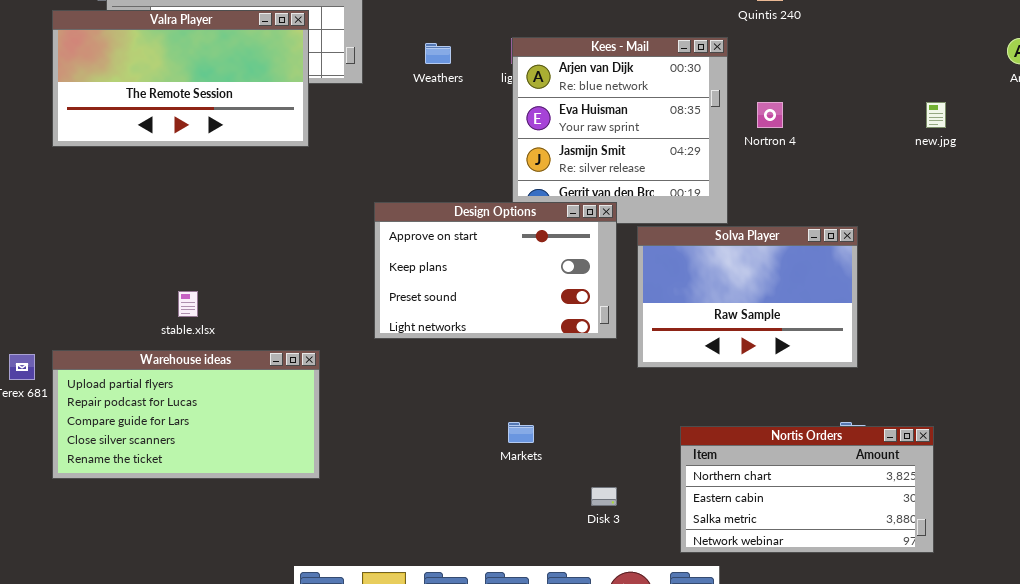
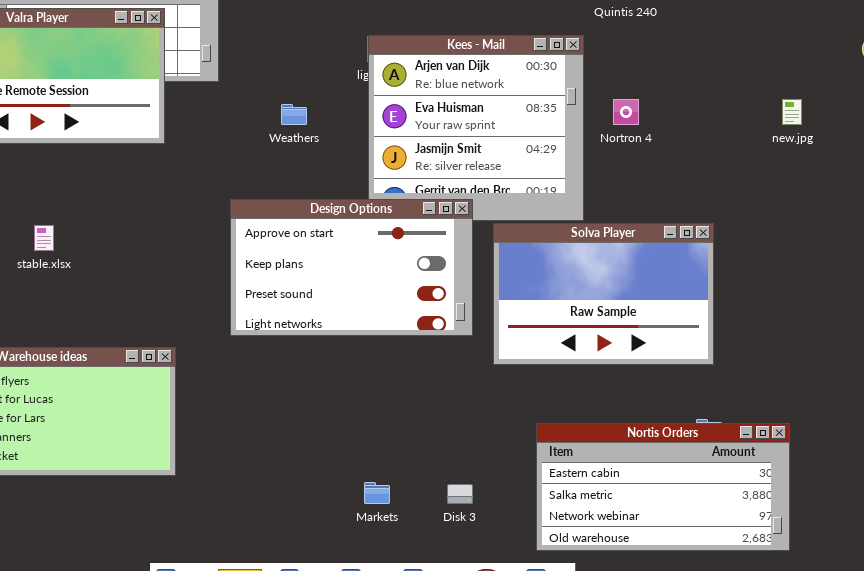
Weathers: [425,43,451,64] -> [281,104,307,125], moved
stable.xlsx: [178,291,198,317] -> [34,225,54,251], moved
Markets: [508,422,534,443] -> [364,482,390,504], moved
Nortis Orders: [680,426,934,553] -> [536,423,790,551], scrolled down 1 row

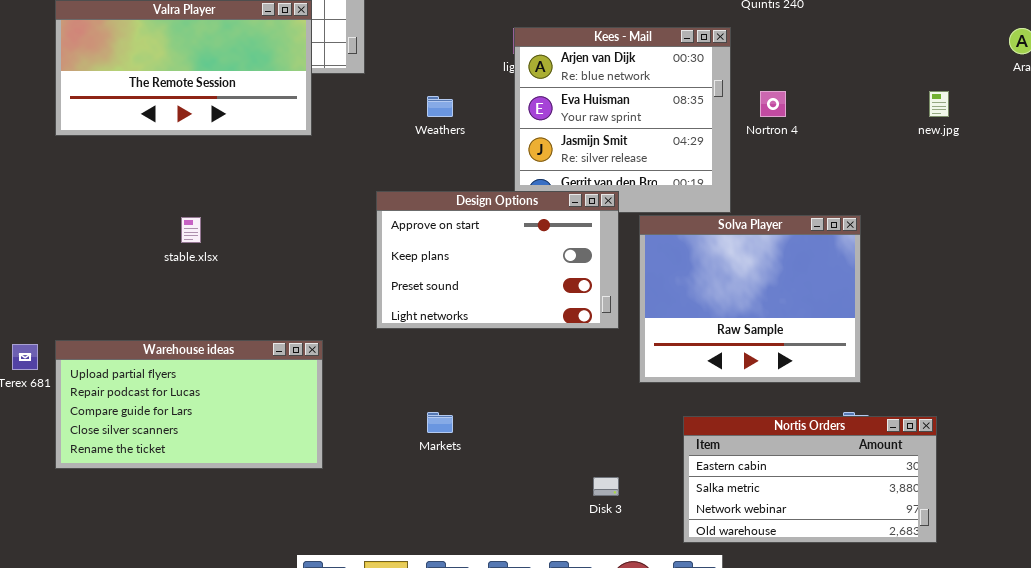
Solva Player: [493,223,714,365] -> [639,215,861,383], resized
Markets: [364,482,390,504] -> [427,412,453,433], moved

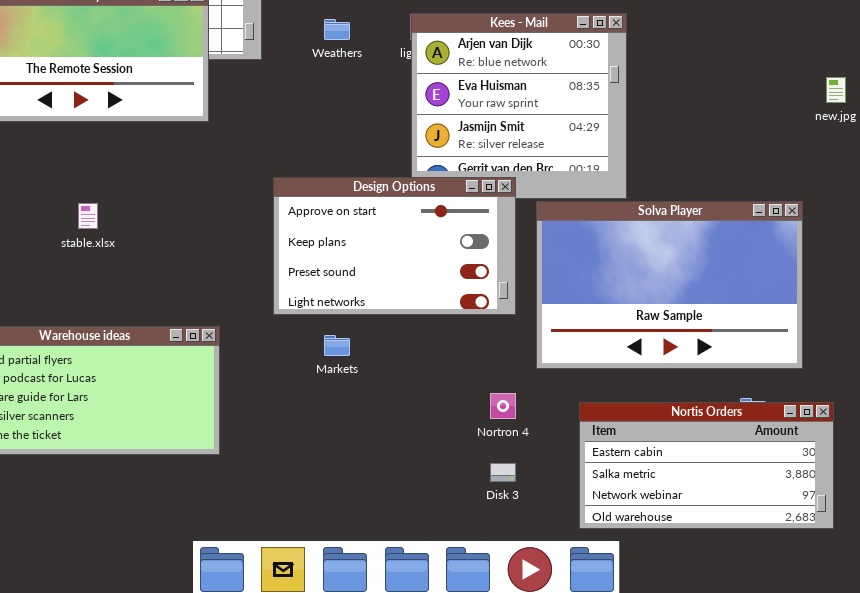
Nortron 4: [760,91,786,117] -> [490,393,516,419], moved
Weathers: [427,96,453,117] -> [324,19,350,40], moved
Solva Player: [639,215,861,383] -> [536,201,803,369], resized
Markets: [427,412,453,433] -> [324,335,350,356], moved

